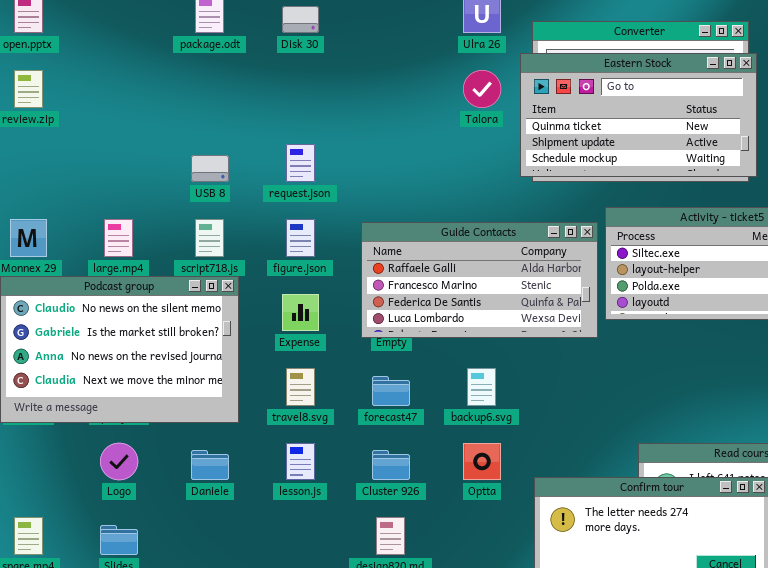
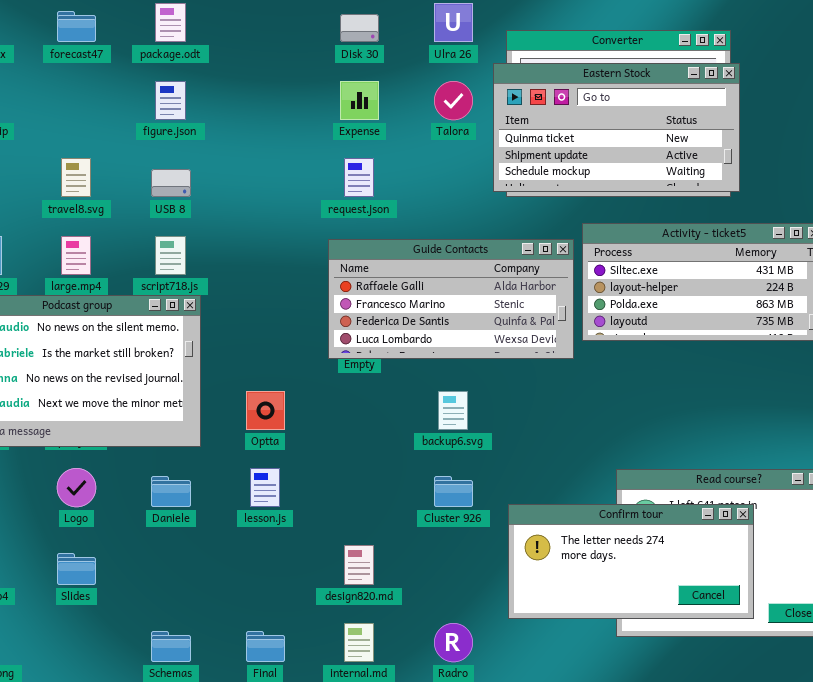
Disk 30: [282,6,319,33] -> [340,14,379,42], moved
request.json: [286,144,315,182] -> [344,158,374,197], moved
figure.json: [286,219,315,257] -> [155,81,186,120], moved
Expense: [282,294,319,331] -> [340,81,379,120], moved
travel8.svg: [286,368,315,406] -> [61,158,91,197], moved
forecast47: [372,376,410,406] -> [57,11,96,42], moved
Optta: [463,443,501,480] -> [246,391,285,430], moved
Cluster 926: [372,450,410,480] -> [434,476,473,507], moved

